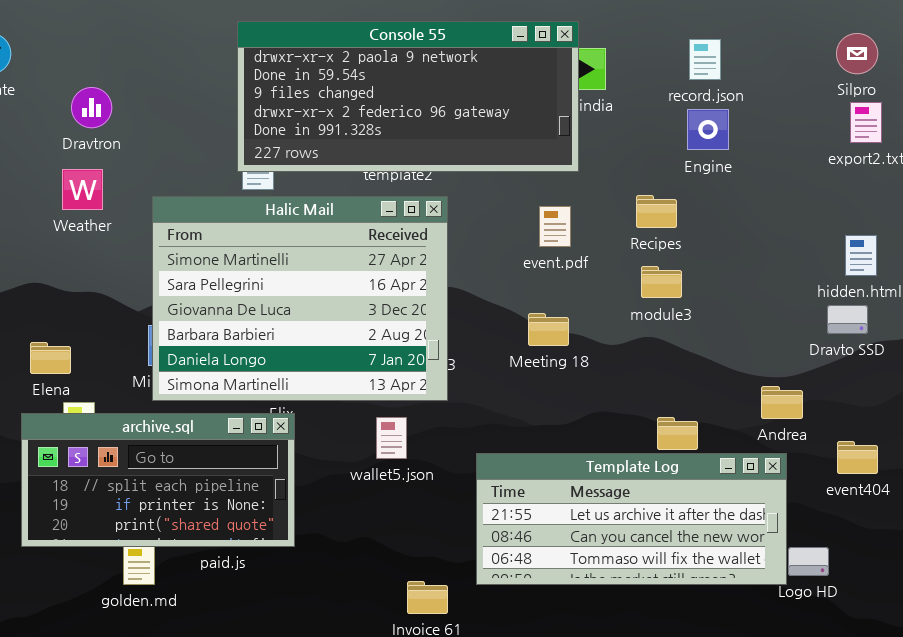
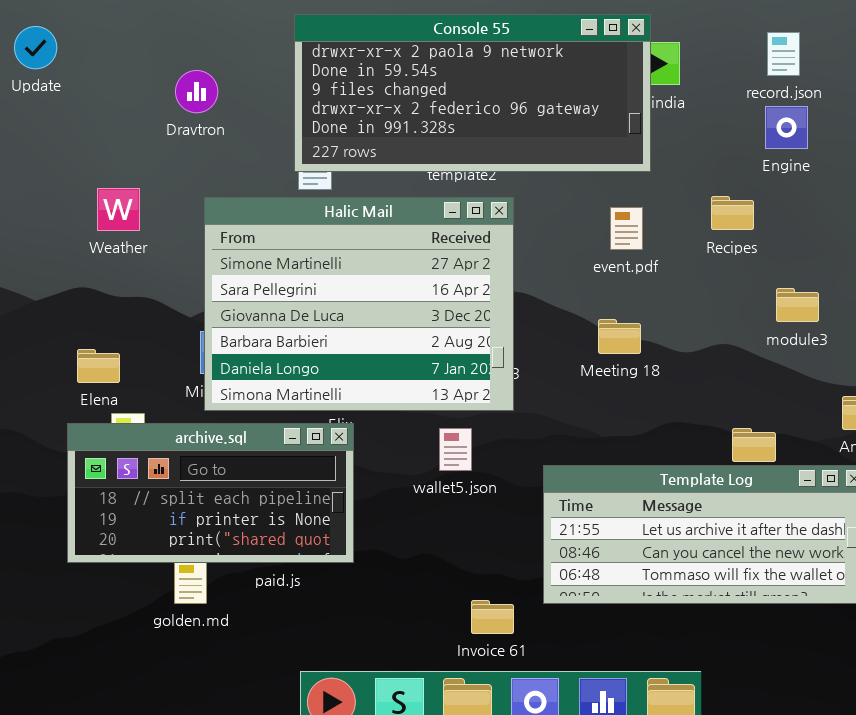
Dravtron: [71,87,112,128] -> [175,70,218,113], moved
Weather: [62,169,103,210] -> [97,188,140,231], moved
module3: [641,266,682,298] -> [776,288,819,322], moved

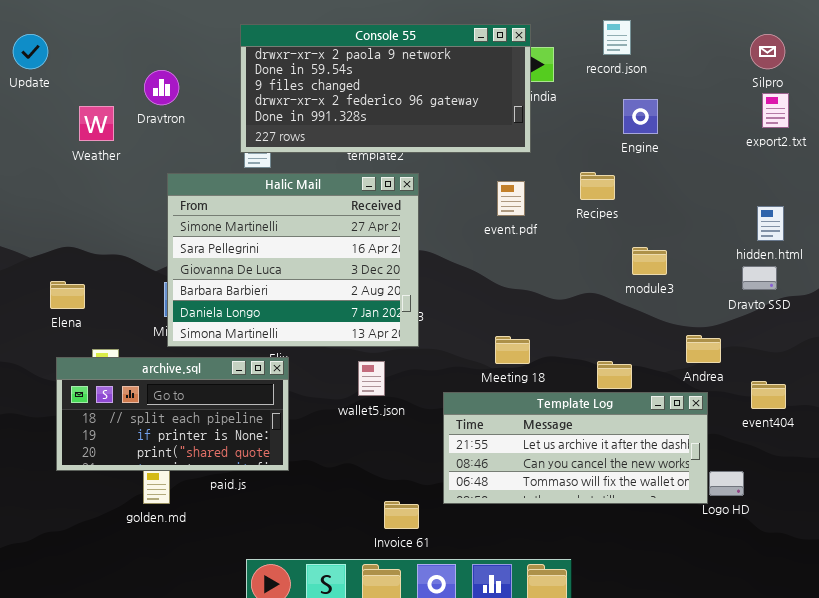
record.json: [767,32,800,76] -> [603,20,631,55], moved
Weather: [97,188,140,231] -> [79,106,114,141], moved
Meeting 18: [598,319,641,354] -> [495,336,530,364], moved
Elena: [77,349,120,383] -> [50,281,85,309], moved

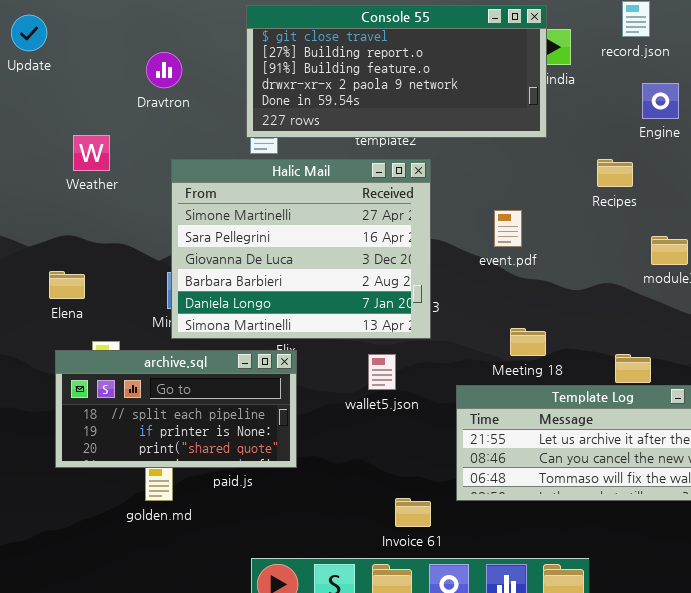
Console 55: [240,24,531,153] -> [246,5,547,138], scrolled up 3 rows
Weather: [79,106,114,141] -> [73,135,110,171], moved
event.pdf: [497,181,525,216] -> [494,210,522,247], moved

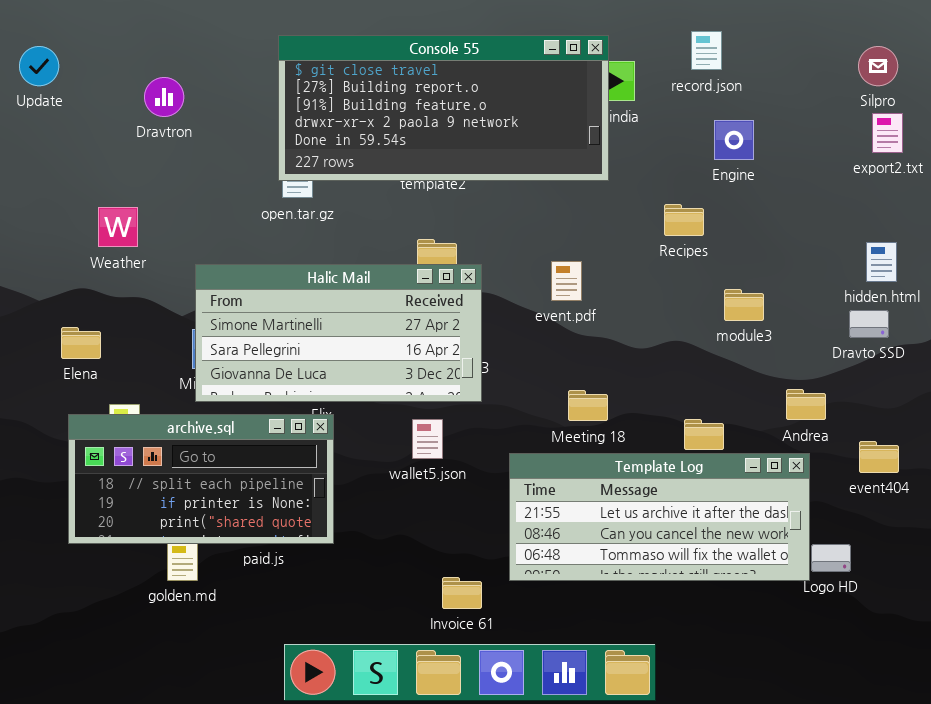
Dravtron: [146,52,182,88] -> [144,77,184,117], moved
Weather: [73,135,110,171] -> [98,207,138,247], moved
Halic Mail: [171,159,431,339] -> [195,264,482,402], resized

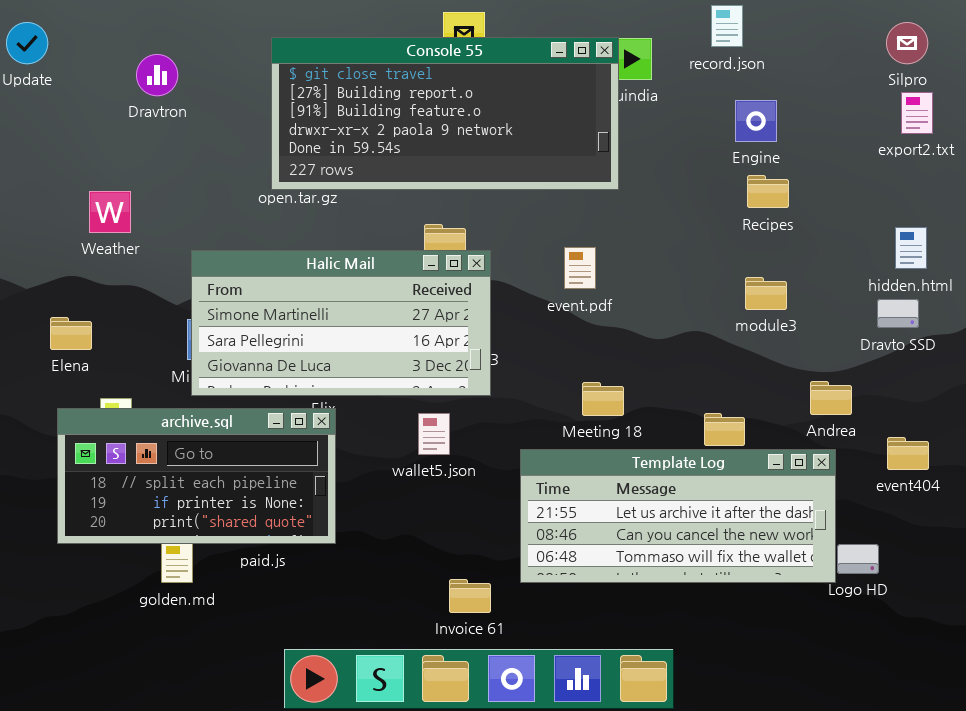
Console 55: [278,35,609,181] -> [271,37,619,190], moved
Recipes: [664,204,704,236] -> [747,175,789,208], moved

